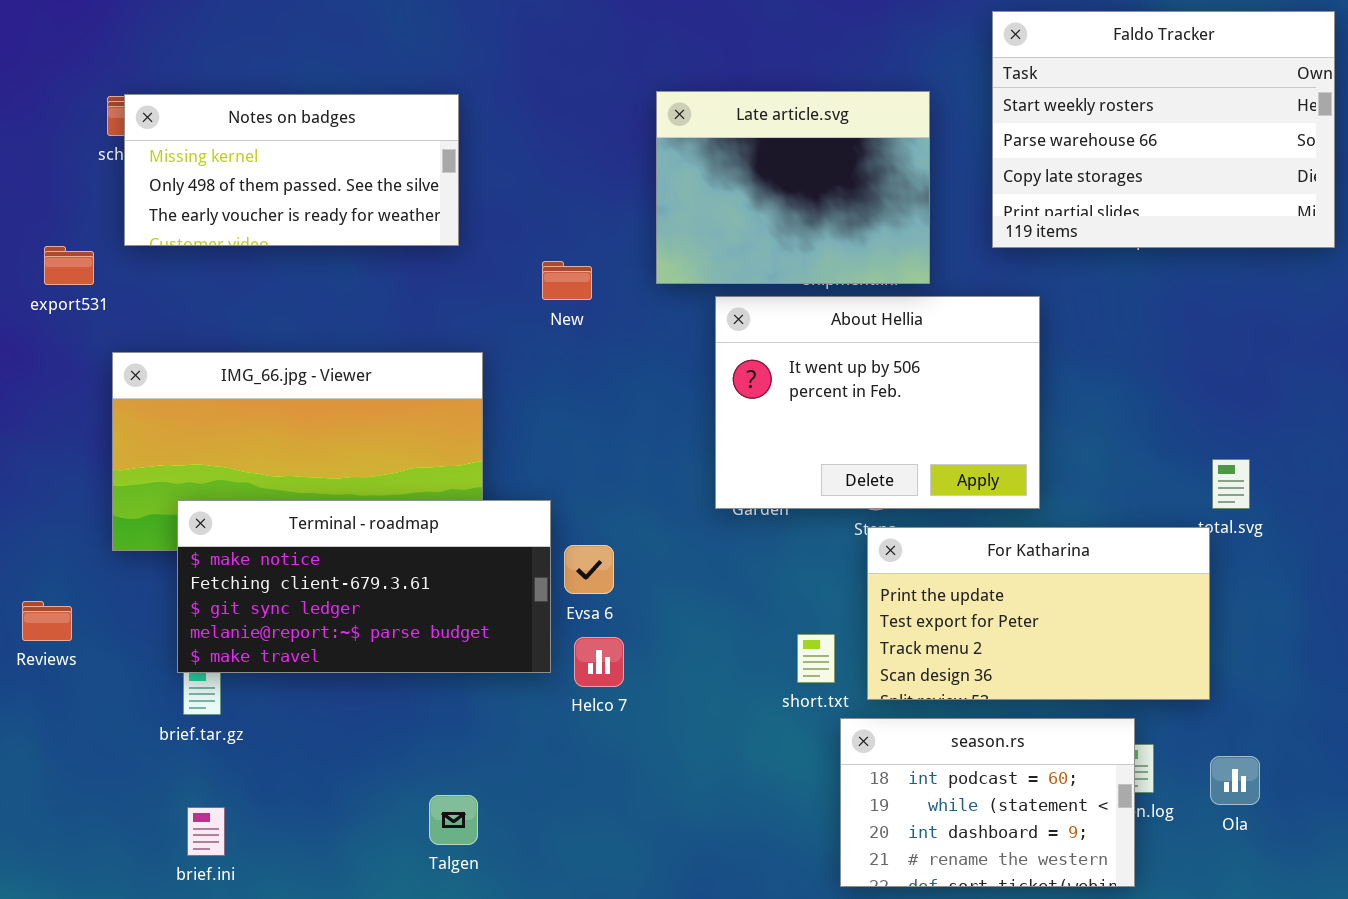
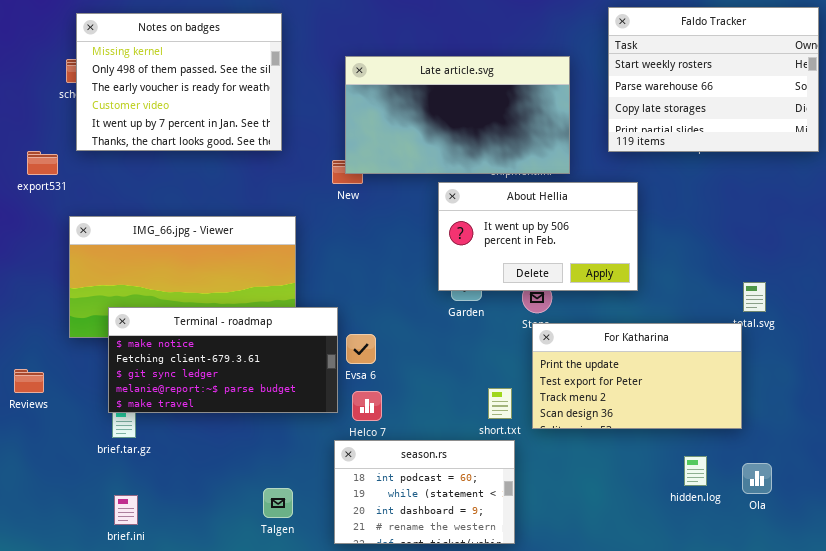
Late article.svg: [656,91,930,284] -> [345,56,570,174], resized
Notes on badges: [124,94,459,246] -> [76,13,282,151], resized
About Hellia: [715,296,1040,509] -> [438,182,638,291], resized
season.rs: [840,718,1135,887] -> [334,440,515,544], moved

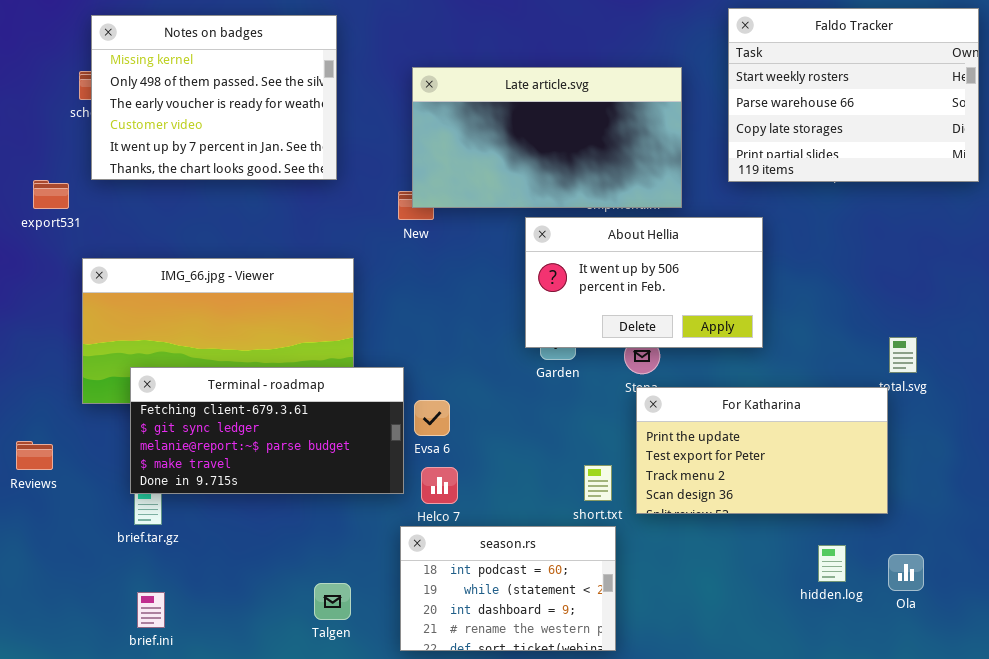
Terminal - roadmap: [108,307,338,413] -> [130,367,404,494], scrolled down 1 row

